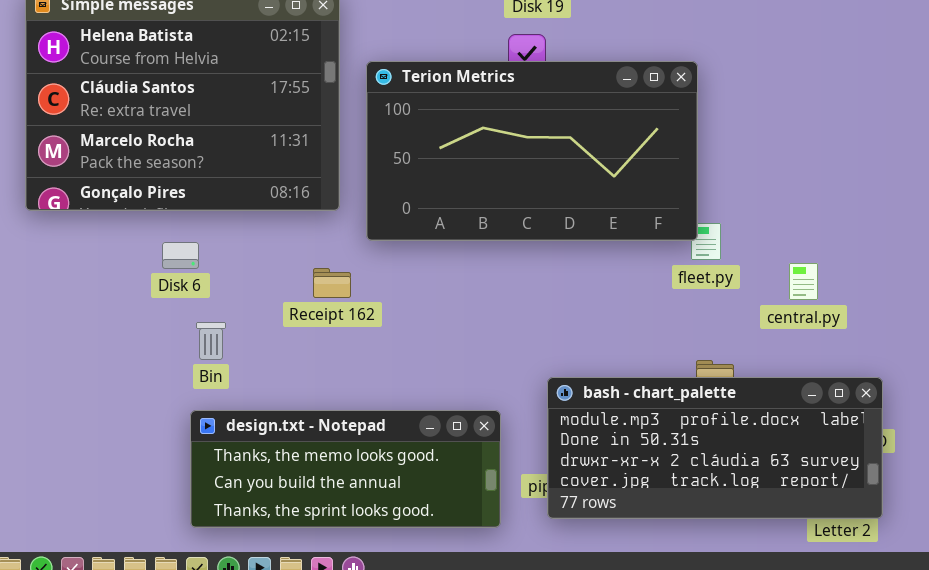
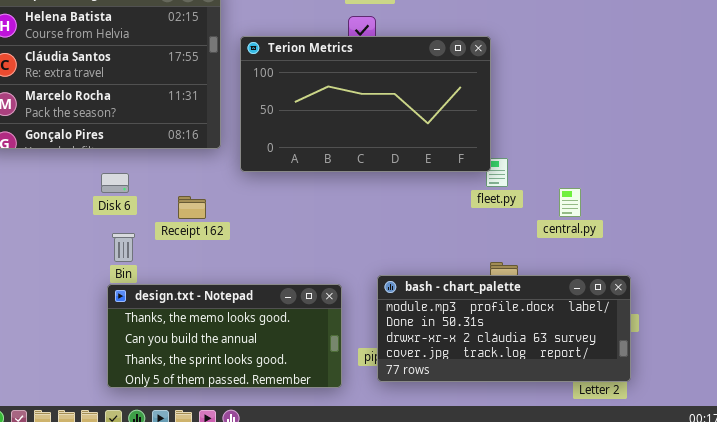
Disk 6: [162,242,199,269] -> [101,173,129,193], moved
Receipt 162: [313,268,351,298] -> [178,196,206,219], moved
design.txt - Notepad: [190,410,501,528] -> [107,284,342,388], resized

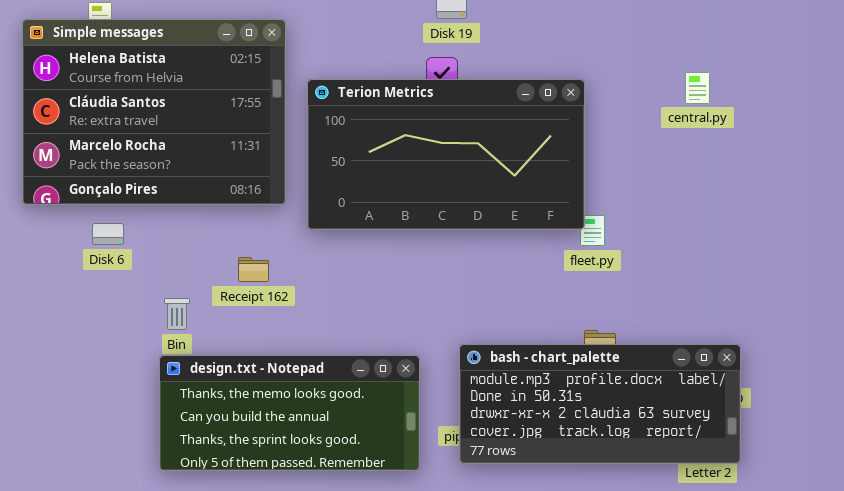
Disk 6: [101,173,129,193] -> [92,223,124,245], moved
central.py: [559,188,581,217] -> [685,72,710,104], moved

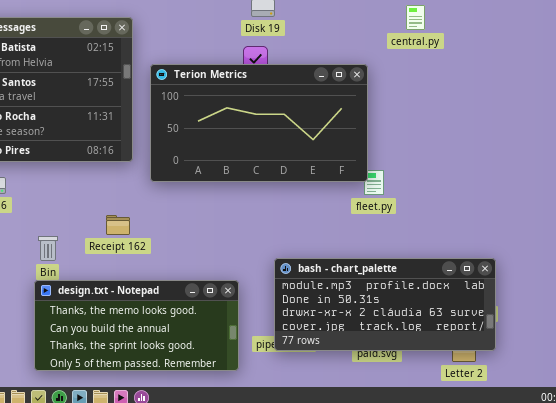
central.py: [685,72,710,104] -> [406,5,425,30], moved
Receipt 162: [238,257,269,282] -> [106,215,130,235], moved
bash - chart_palette: [459,344,741,464] -> [274,258,496,351], moved

